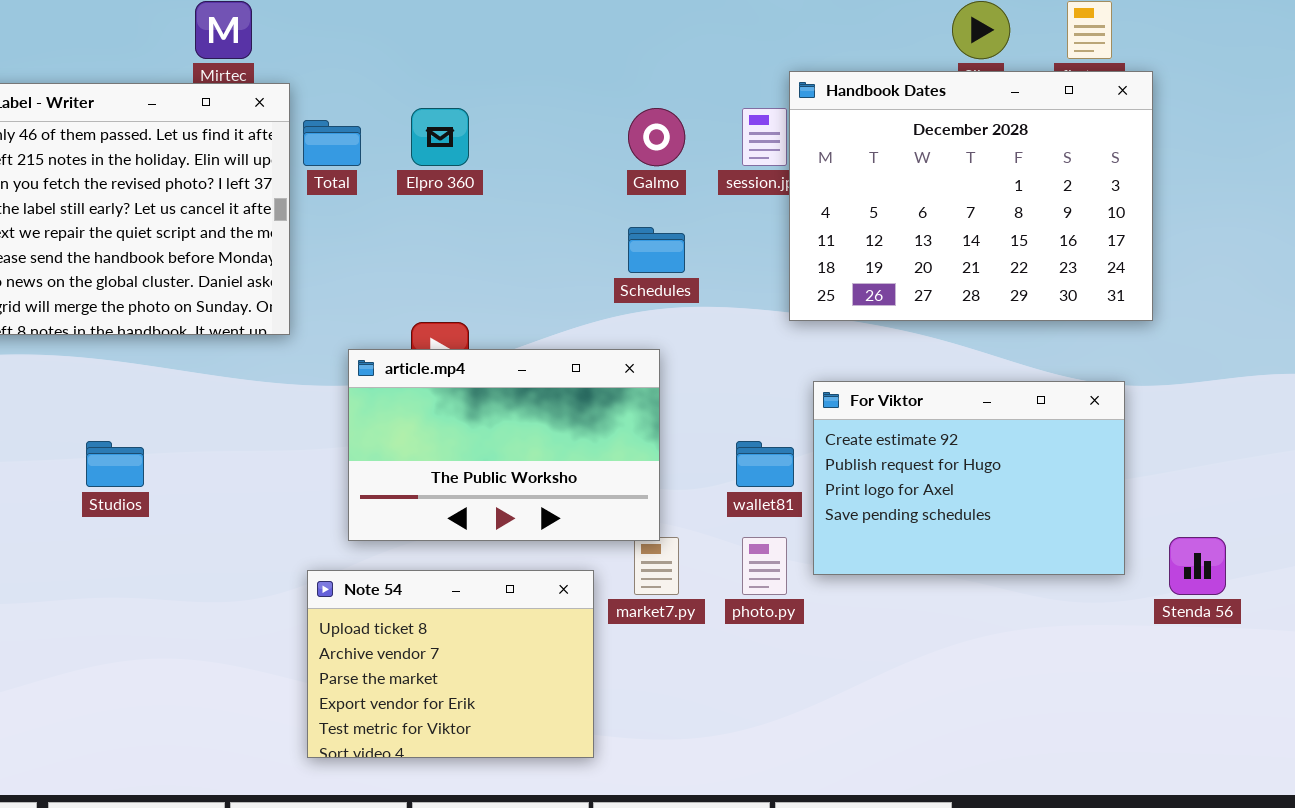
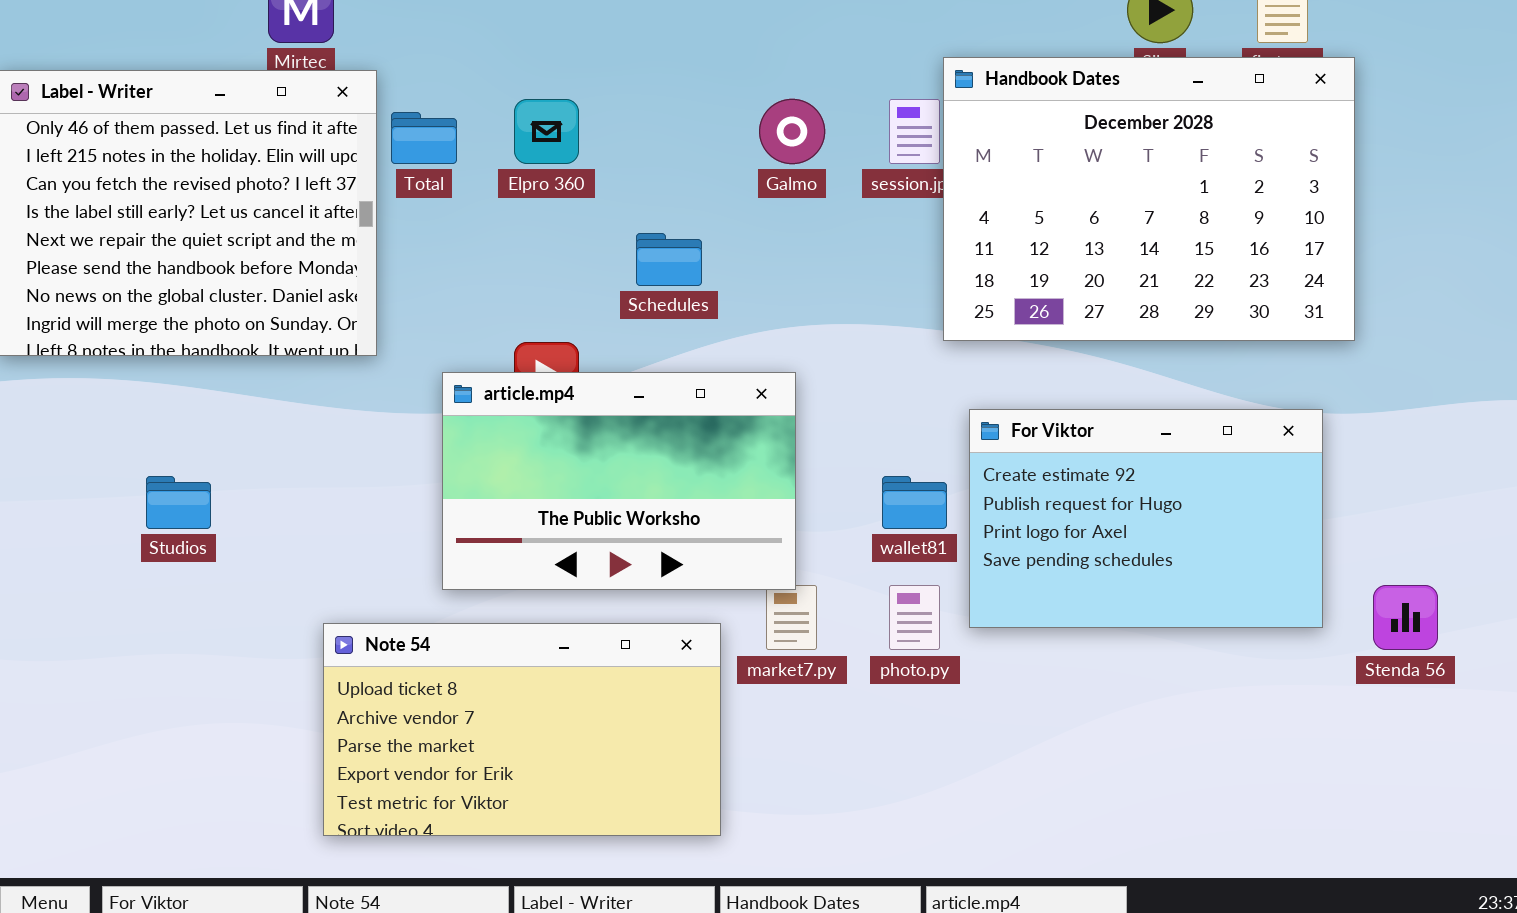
Schedules: [628,227,685,273] -> [636,233,702,286], moved
Note 54: [307,570,594,758] -> [323,623,721,836], resized

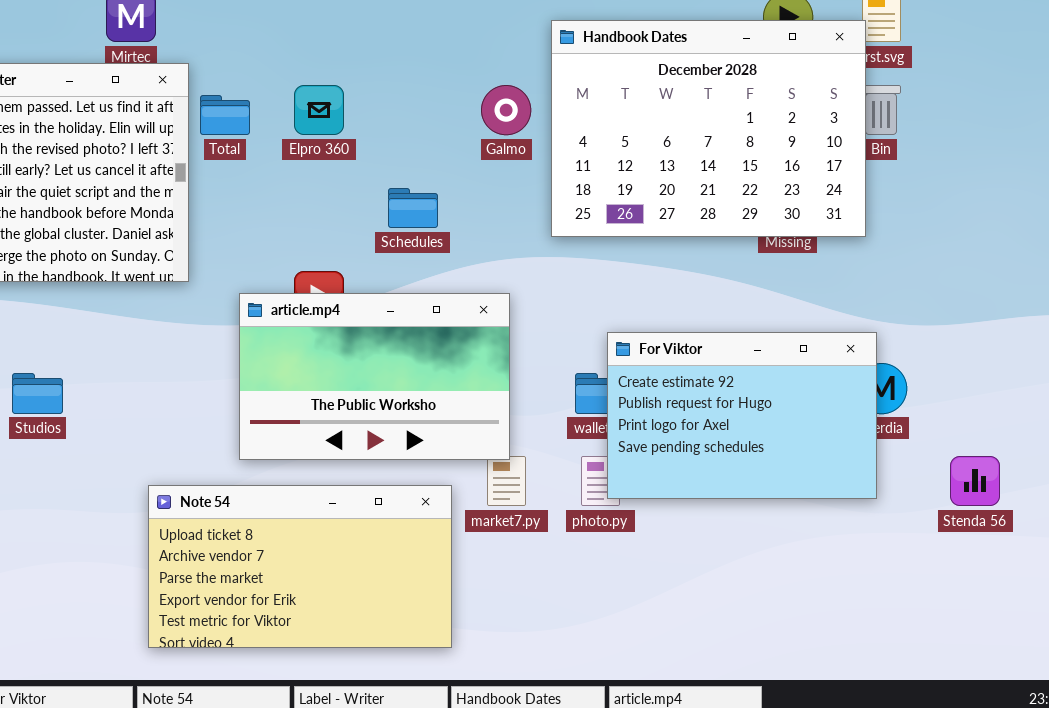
Handbook Dates: [943,57,1355,341] -> [551,20,866,237], moved
For Viktor: [969,409,1323,628] -> [607,332,877,499], moved

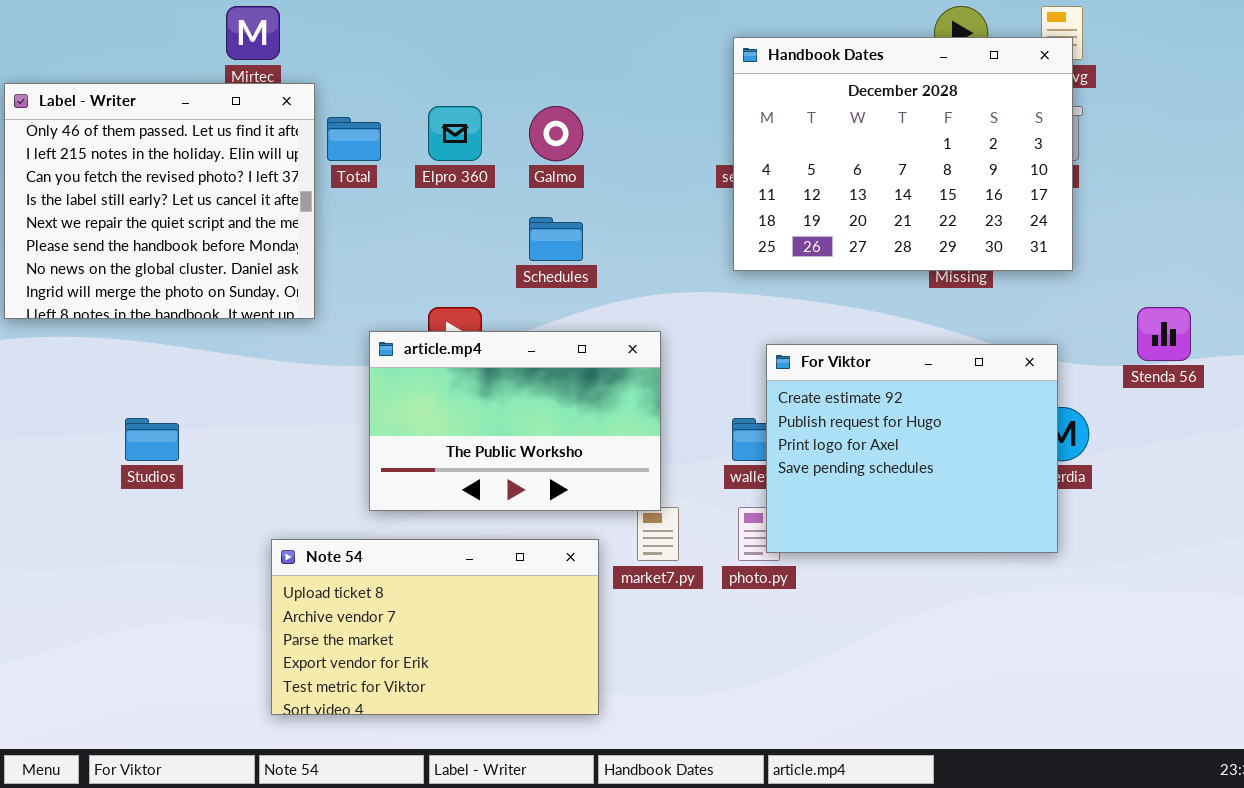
Handbook Dates: [551,20,866,237] -> [733,37,1073,271], moved
Galmo: [481,85,531,135] -> [529,106,583,161], moved
For Viktor: [607,332,877,499] -> [766,344,1058,553], resized
Stenda 56: [950,456,1000,506] -> [1137,307,1191,361], moved

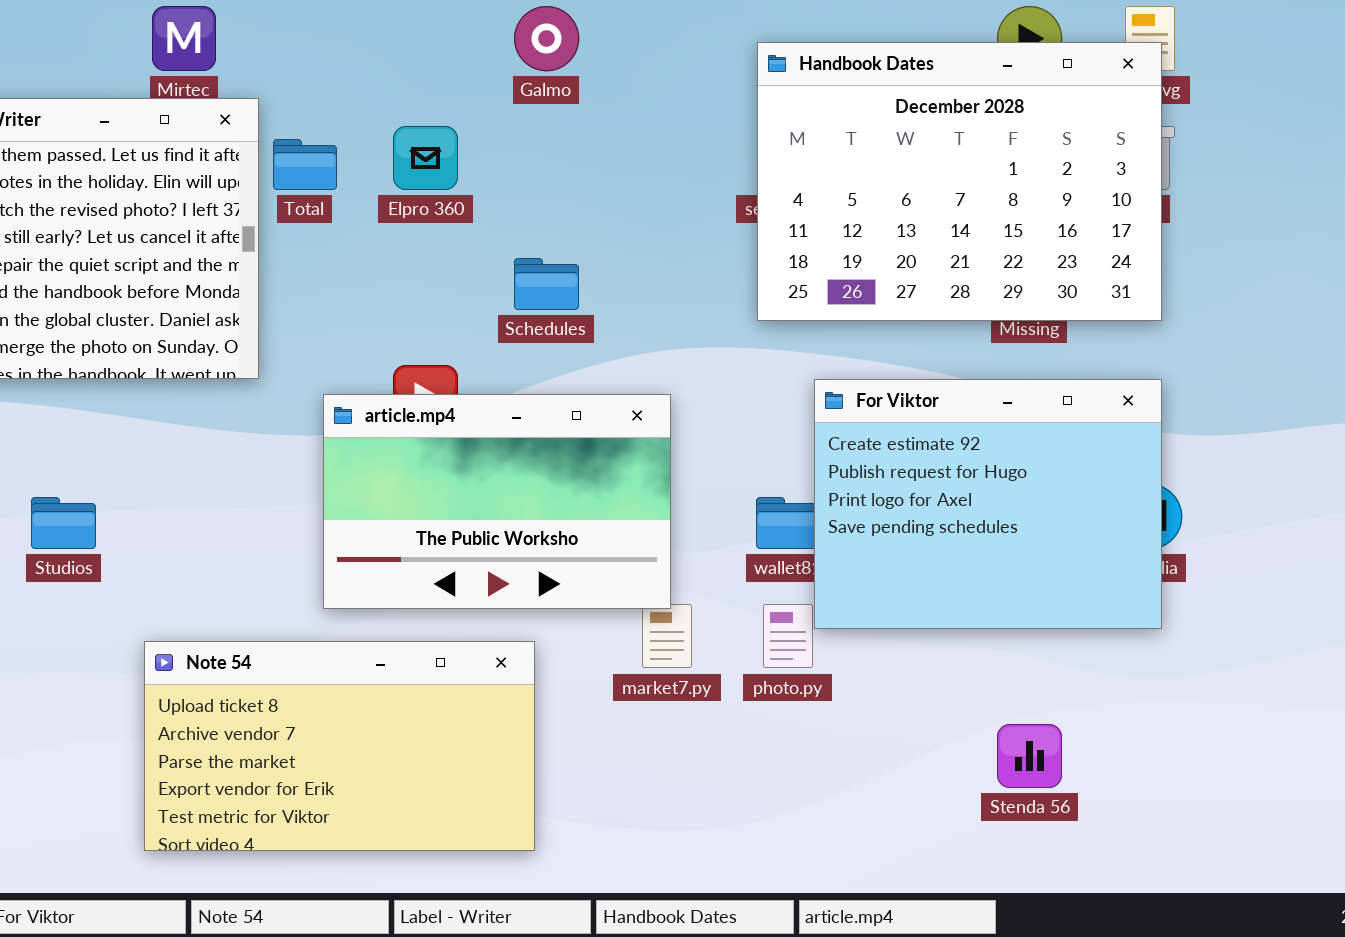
Galmo: [529,106,583,161] -> [514,6,579,71], moved
Stenda 56: [1137,307,1191,361] -> [997,724,1062,788], moved
For Viktor: [766,344,1058,553] -> [814,379,1162,629], moved
Note 54: [271,539,599,715] -> [144,641,535,851], moved

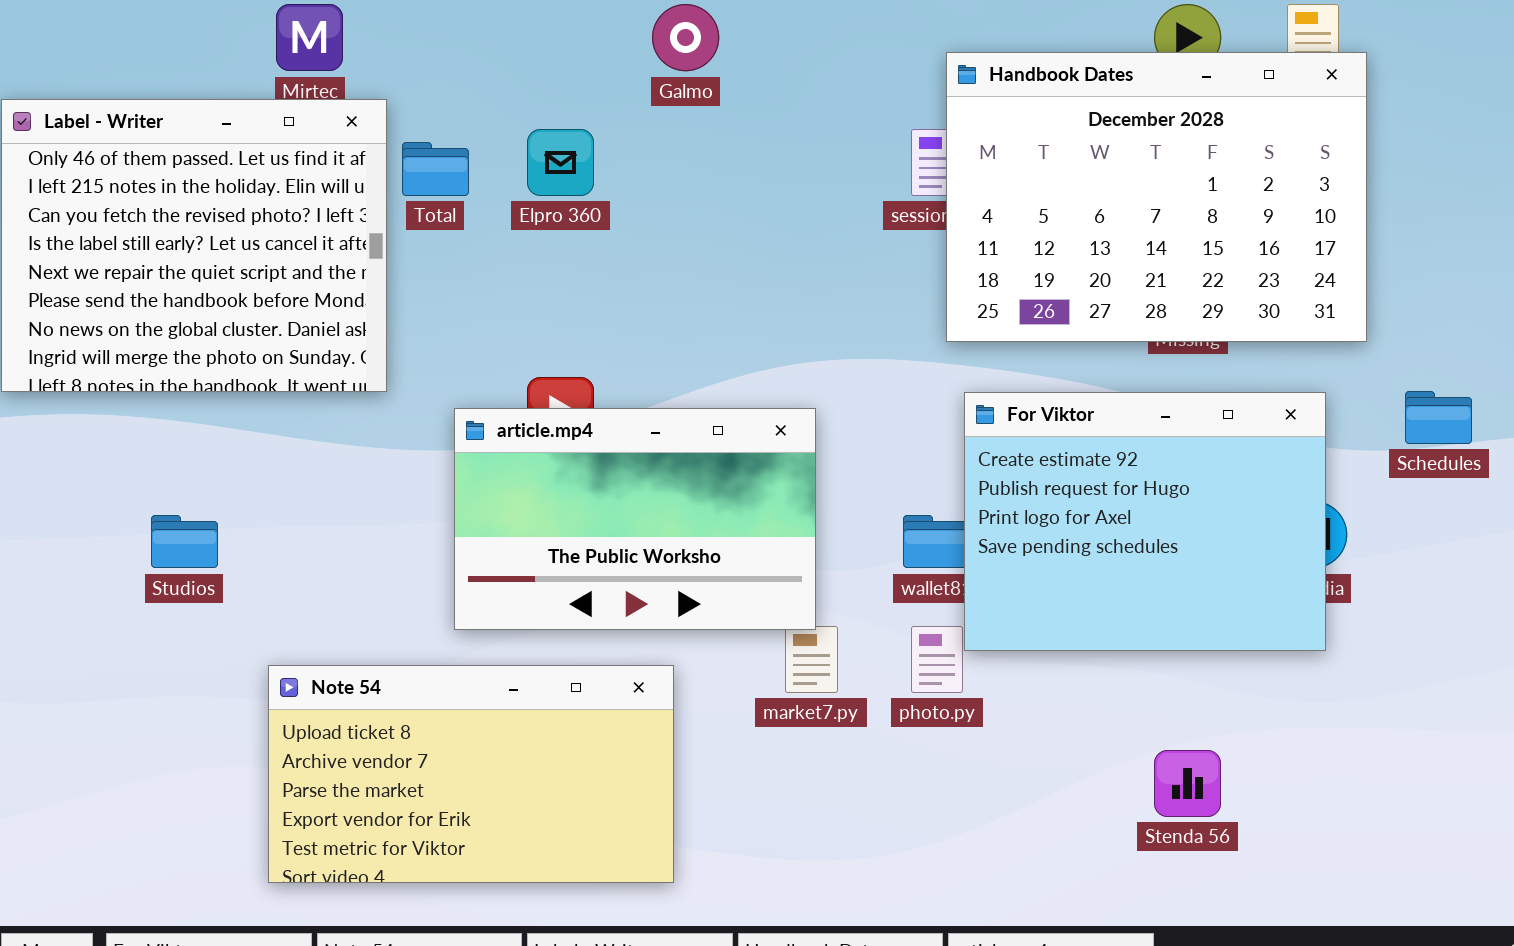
Handbook Dates: [757,42,1162,321] -> [946,52,1367,342], moved
Schedules: [514,258,579,310] -> [1405,391,1472,444], moved

